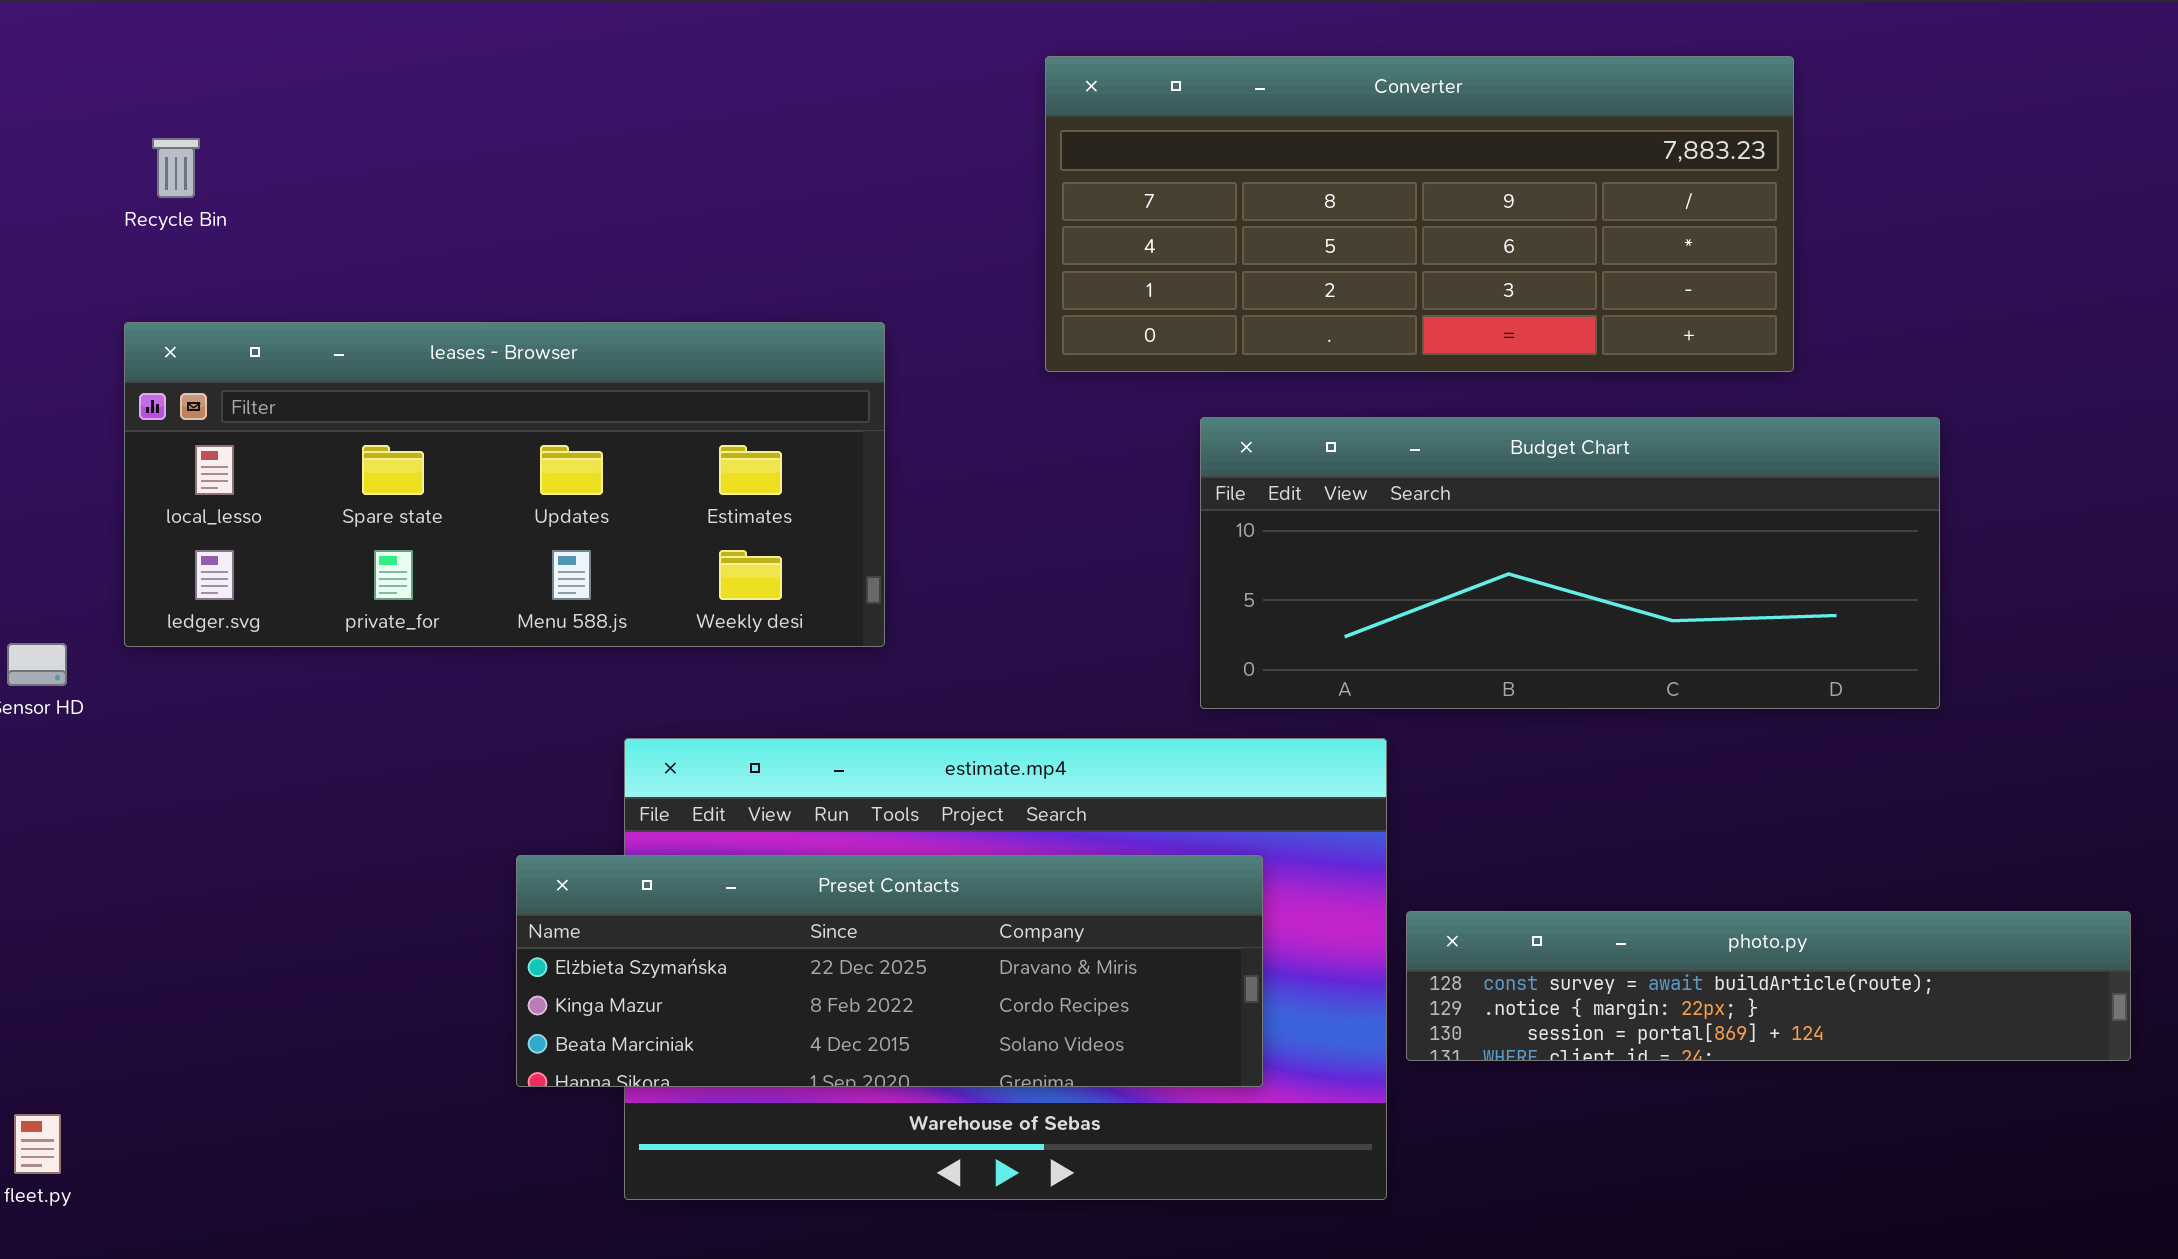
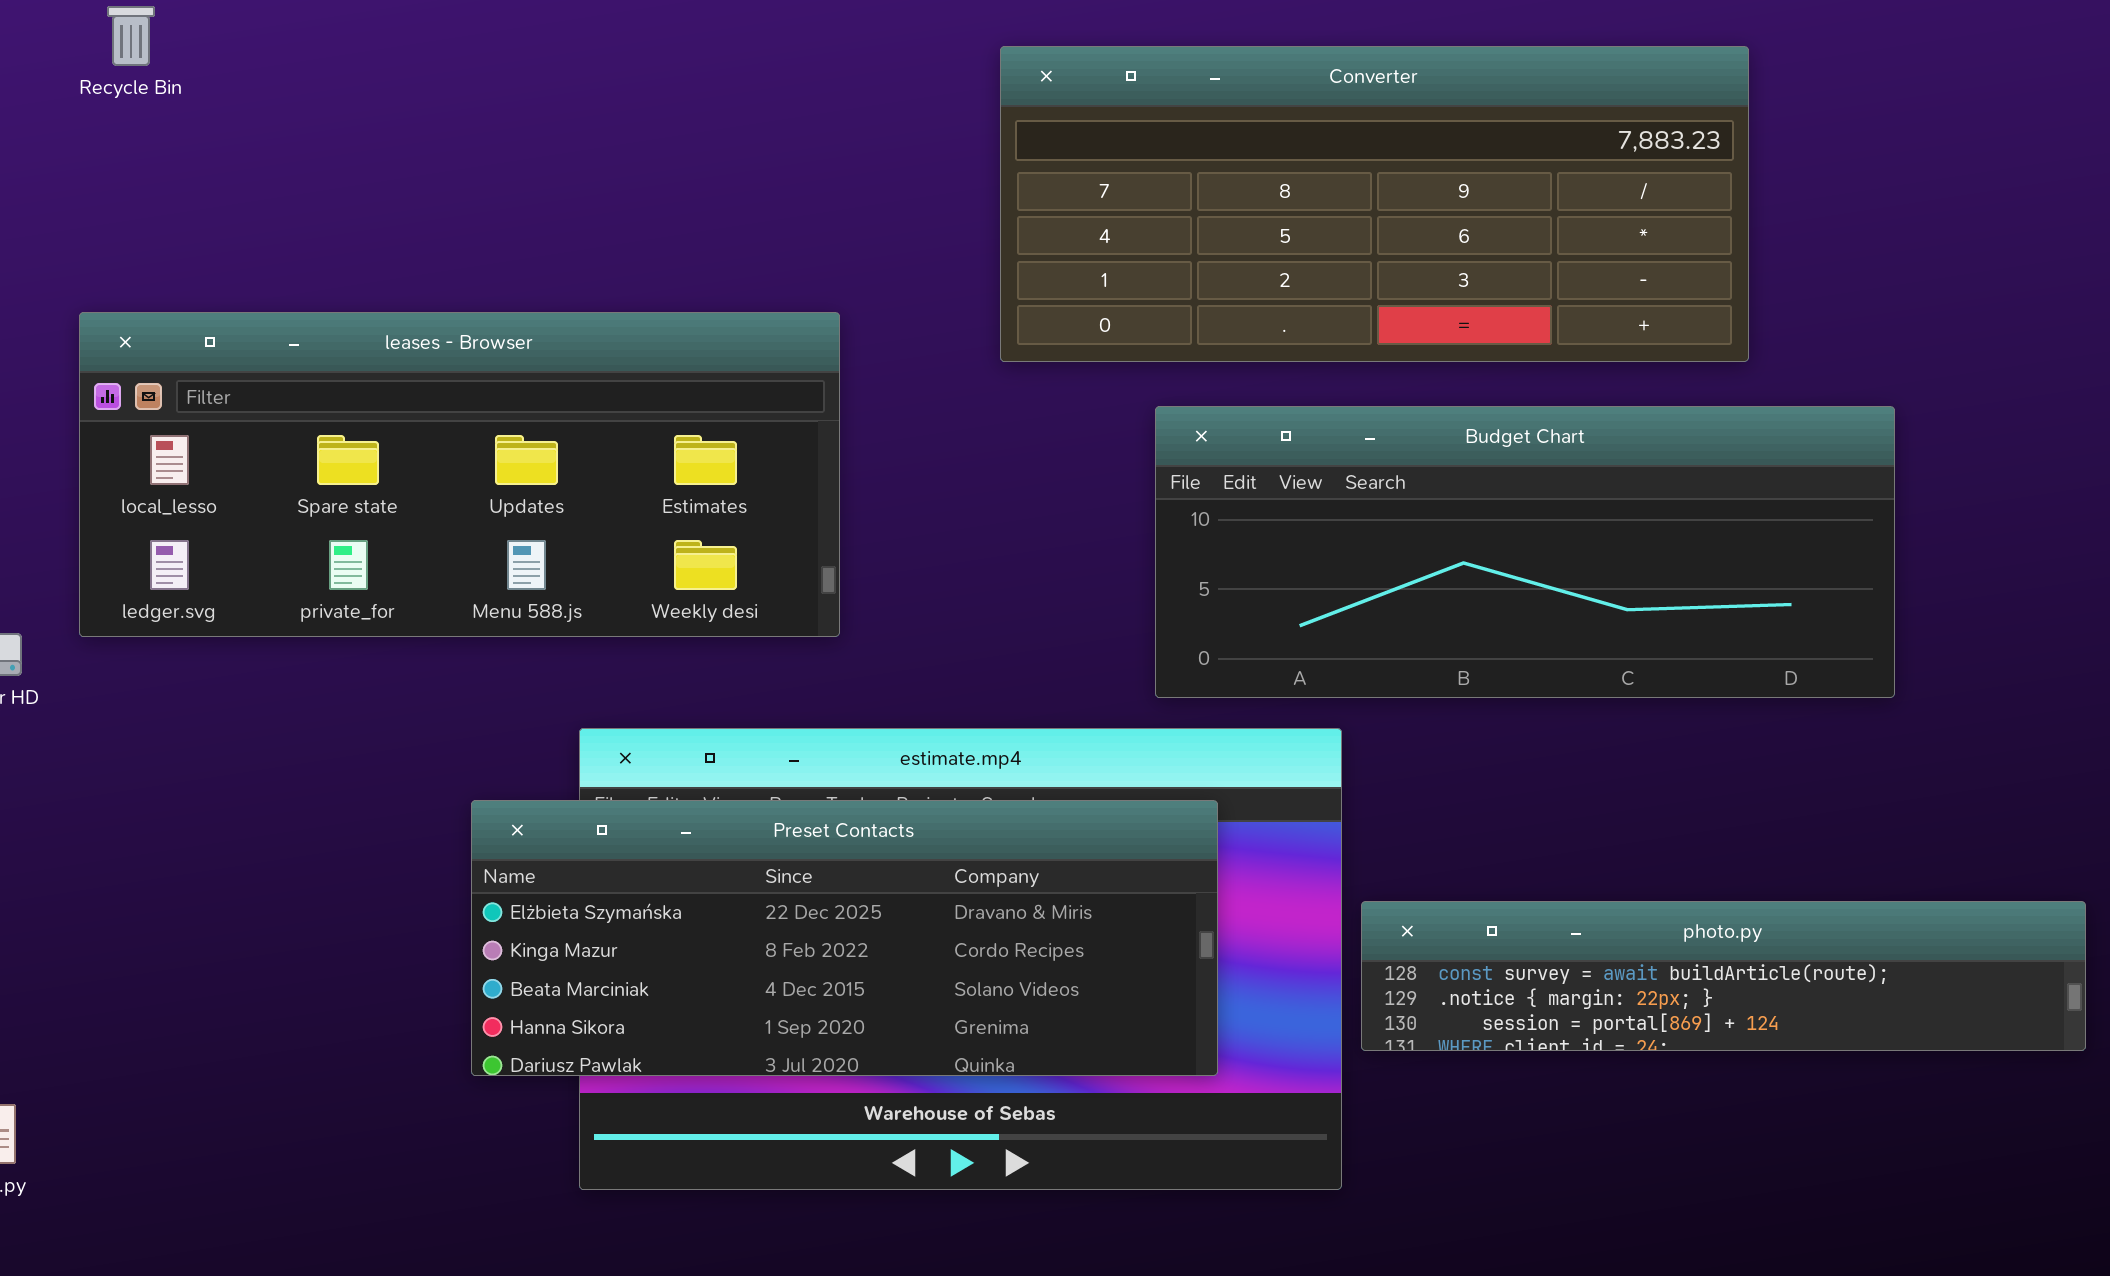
Recycle Bin: [152,138,200,198] -> [107,6,155,66], moved
Preset Contacts: [516,855,1263,1087] -> [471,800,1218,1076], resized

